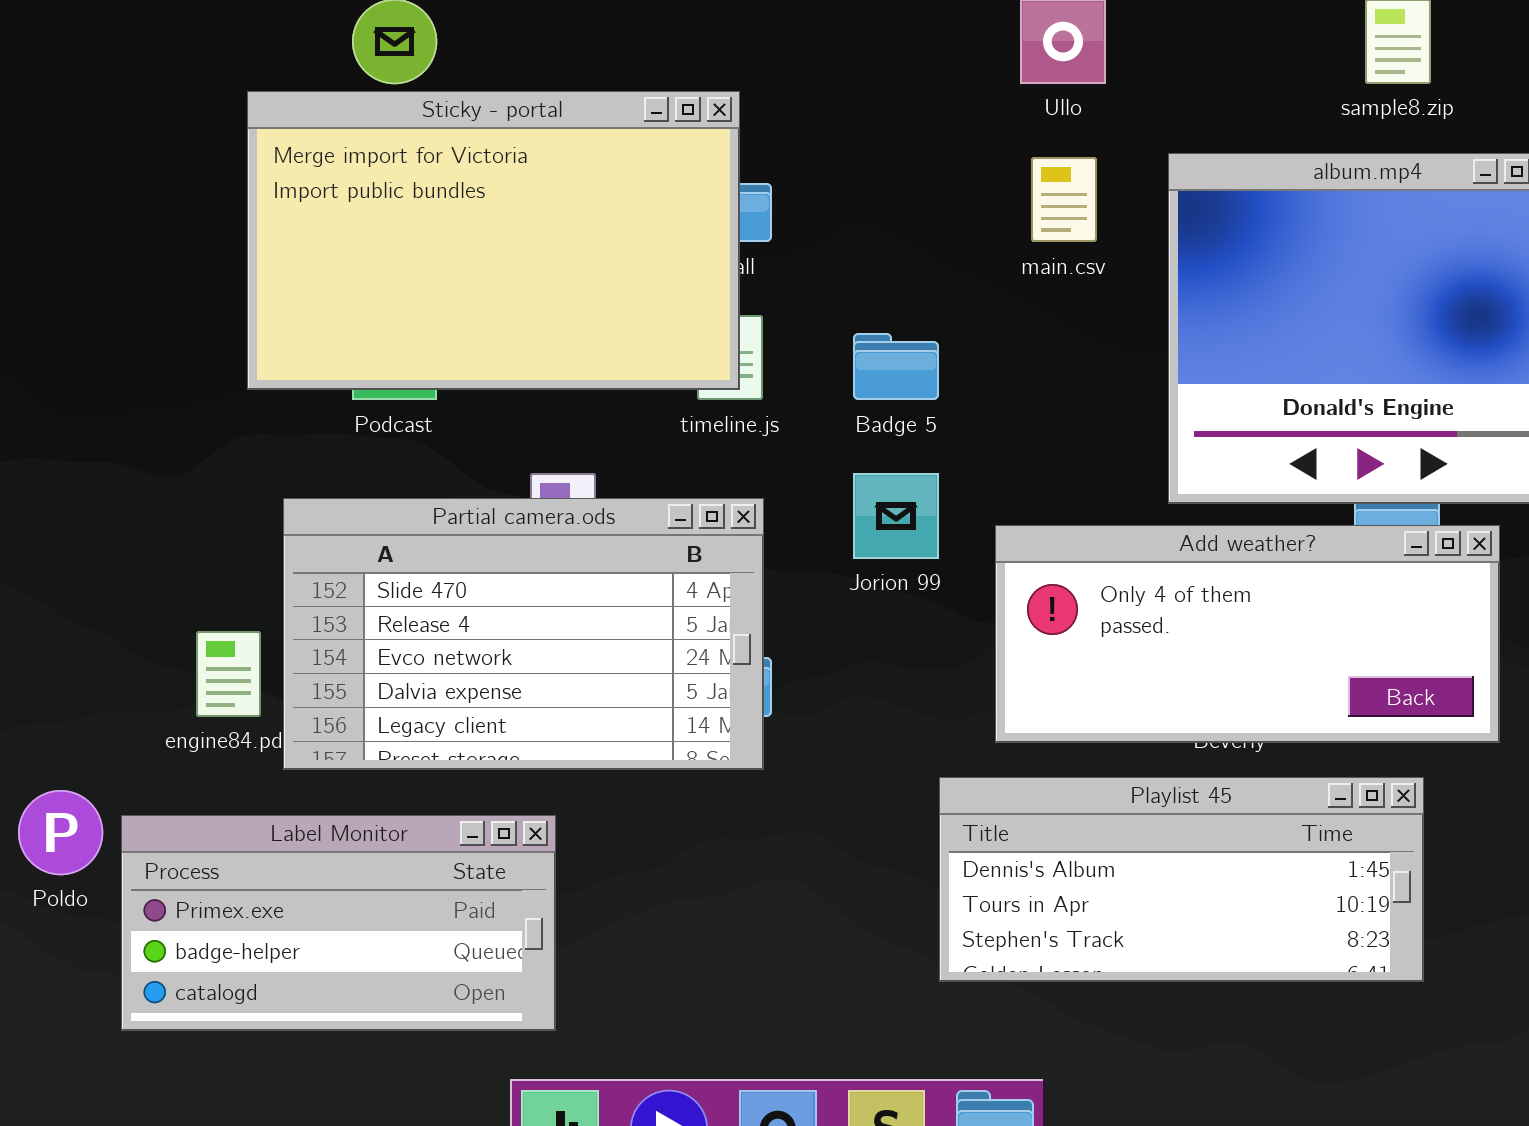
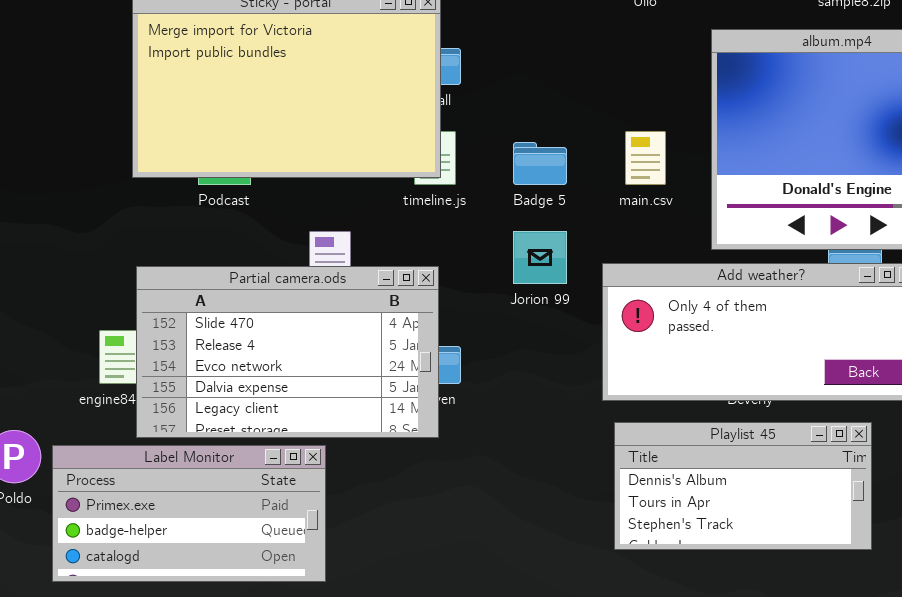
main.csv: [1031,157,1097,242] -> [625,131,666,185], moved
Partial camera.ods: [283,498,764,770] -> [136,266,439,438], moved
Playlist 45: [939,777,1424,982] -> [614,422,872,550], resized

